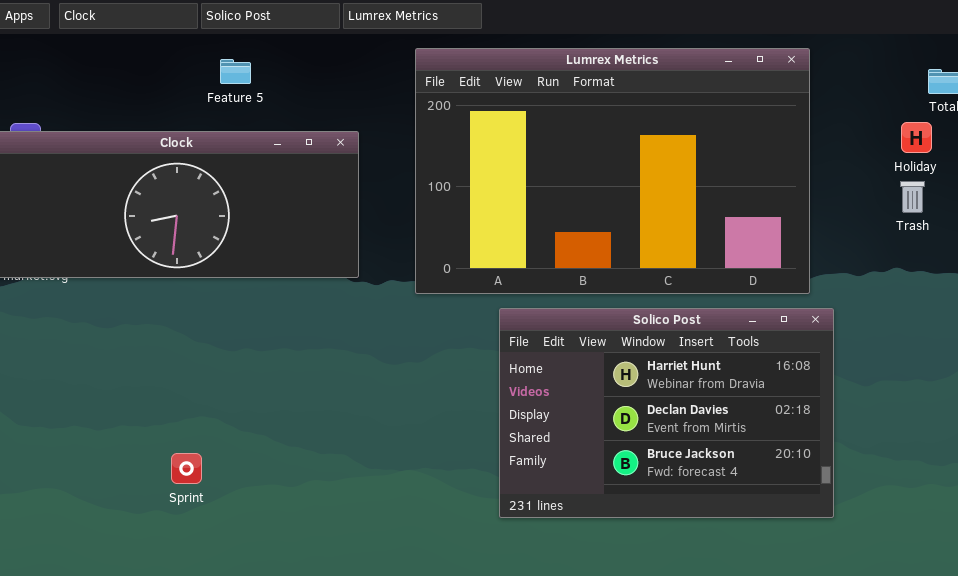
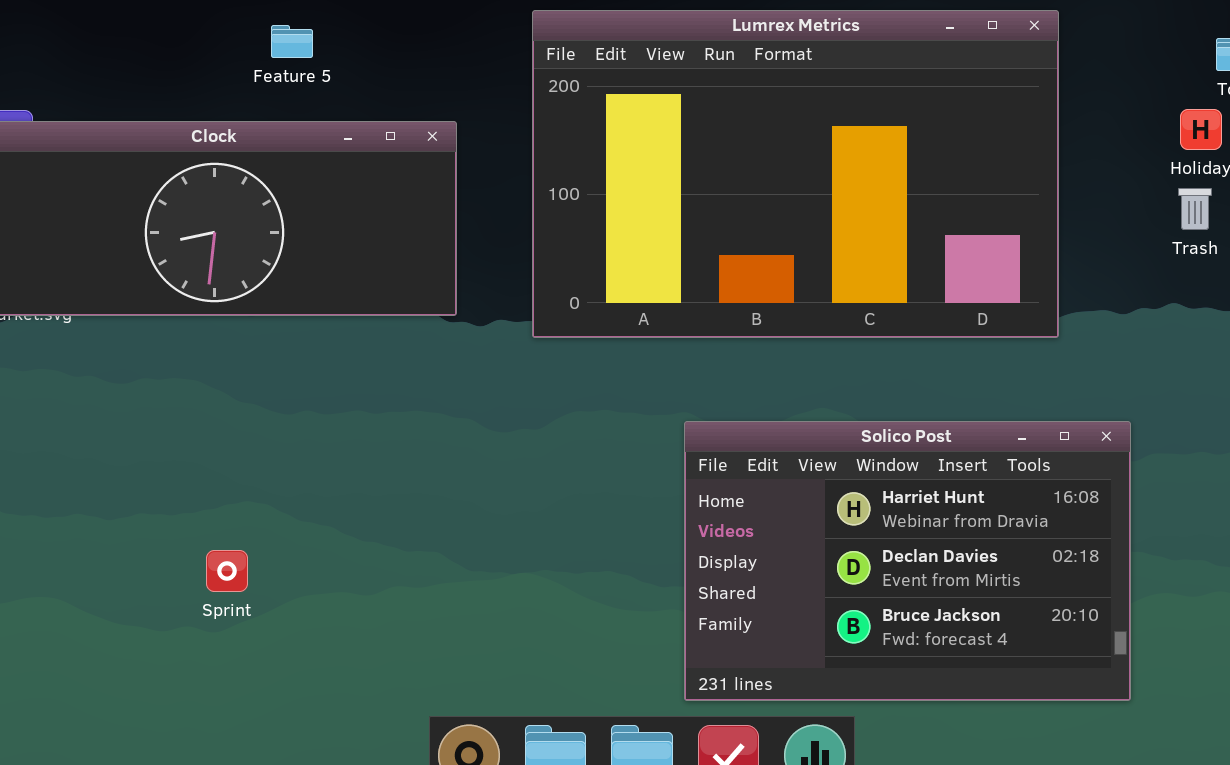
Solico Post: [499,308,834,518] -> [684,421,1131,701], moved

